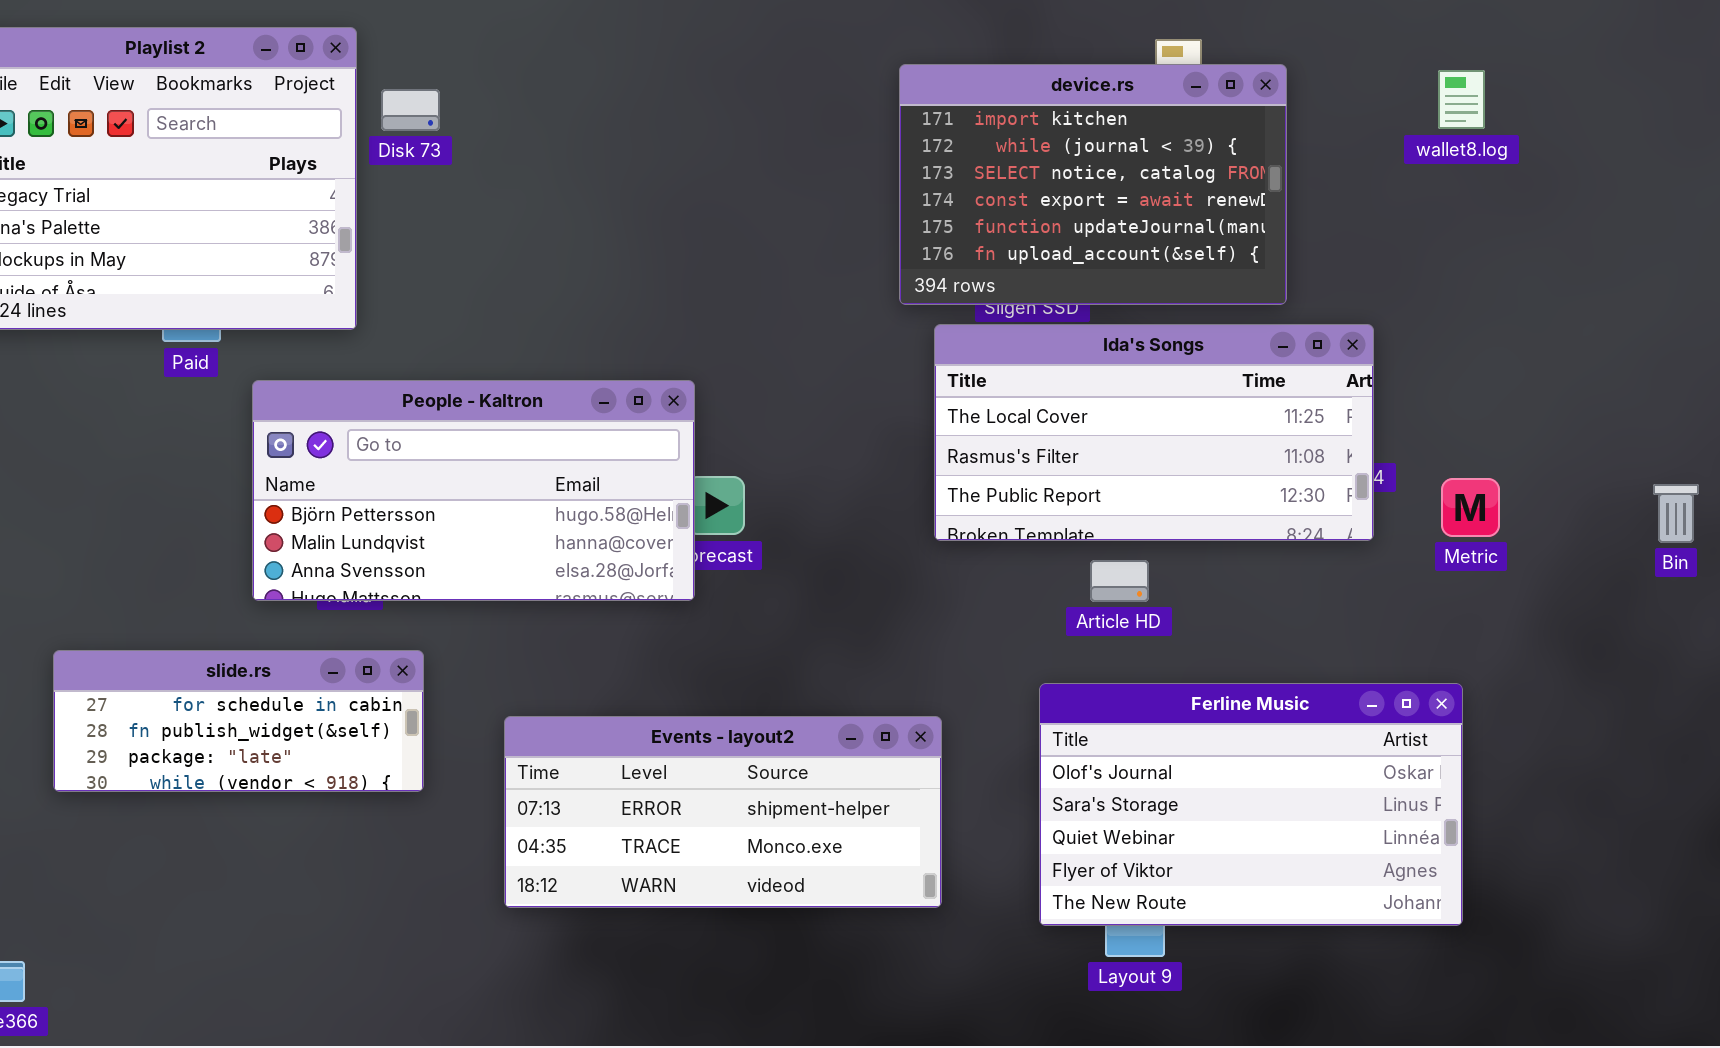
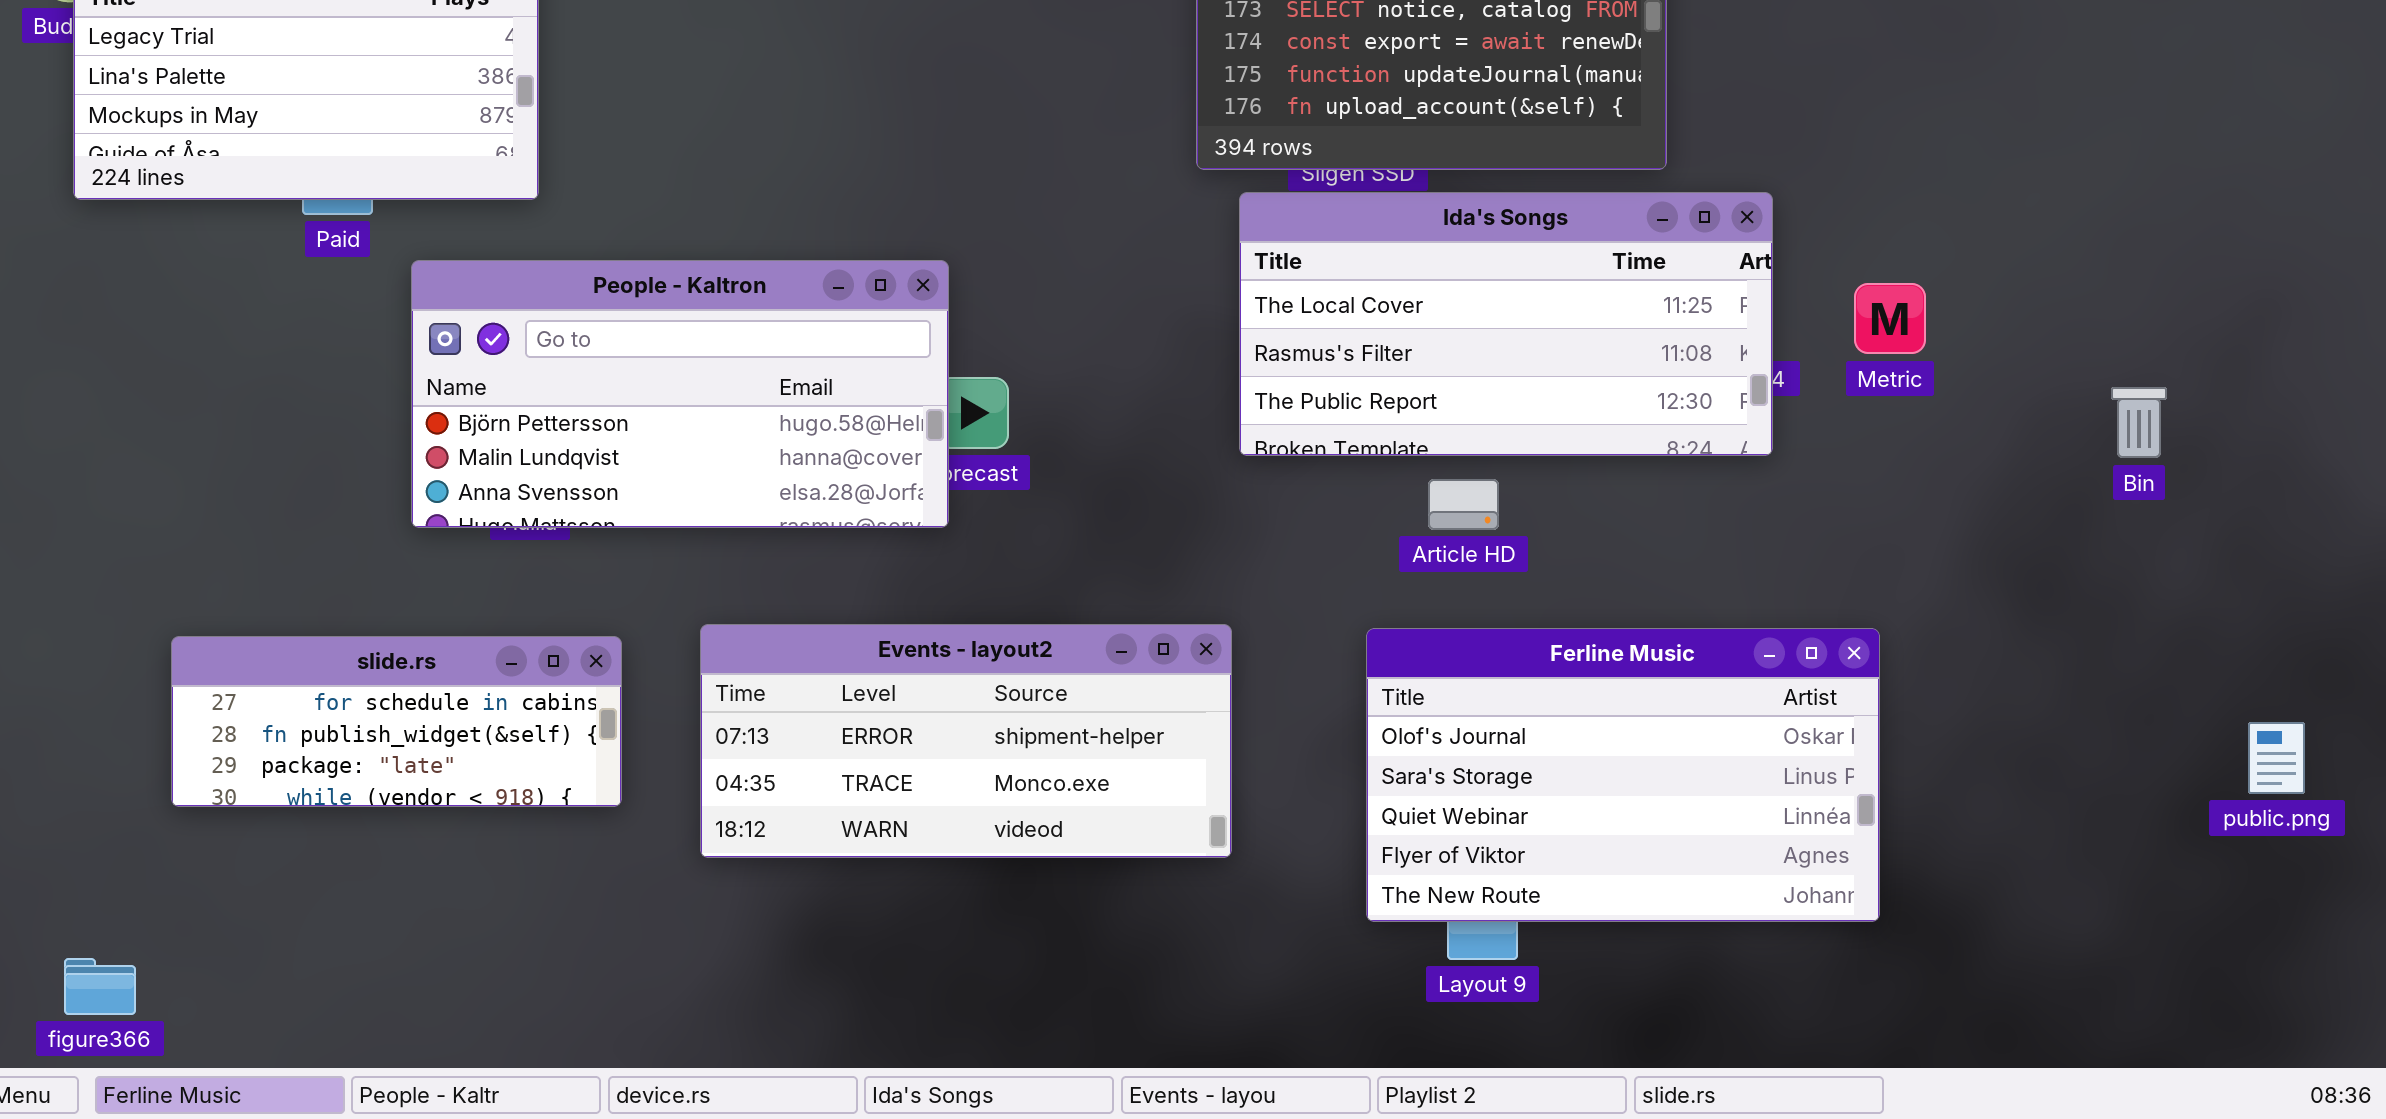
Metric: [1441,478,1500,537] -> [1854,283,1926,354], moved
slide.rs: [53,650,424,792] -> [171,636,622,807], moved
Events - layout2: [504,716,942,908] -> [700,624,1232,858], moved

